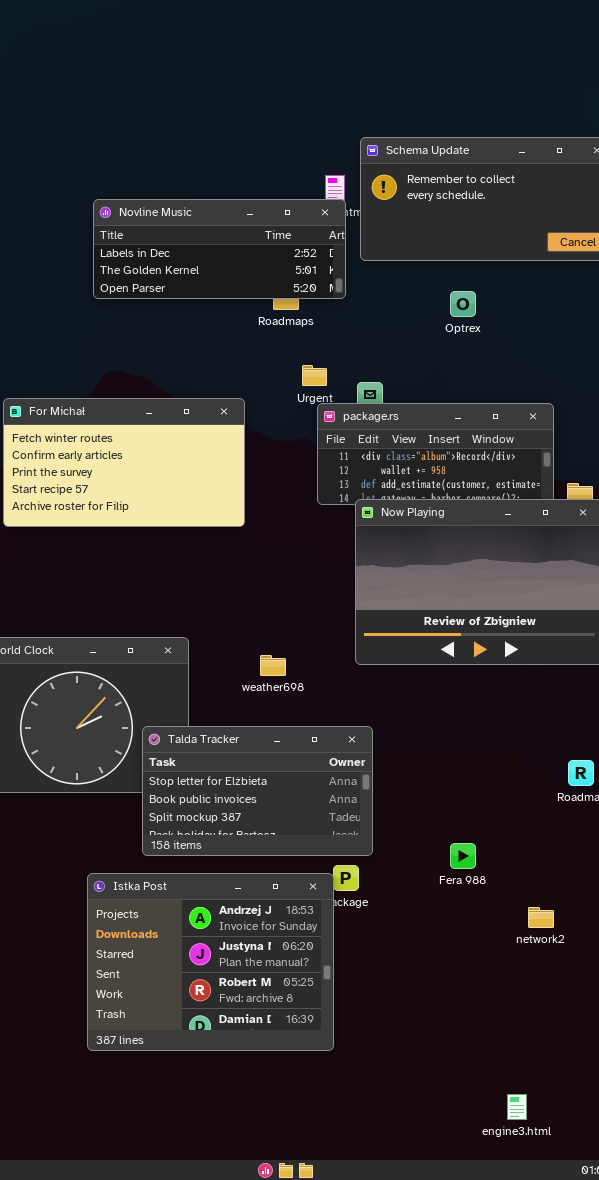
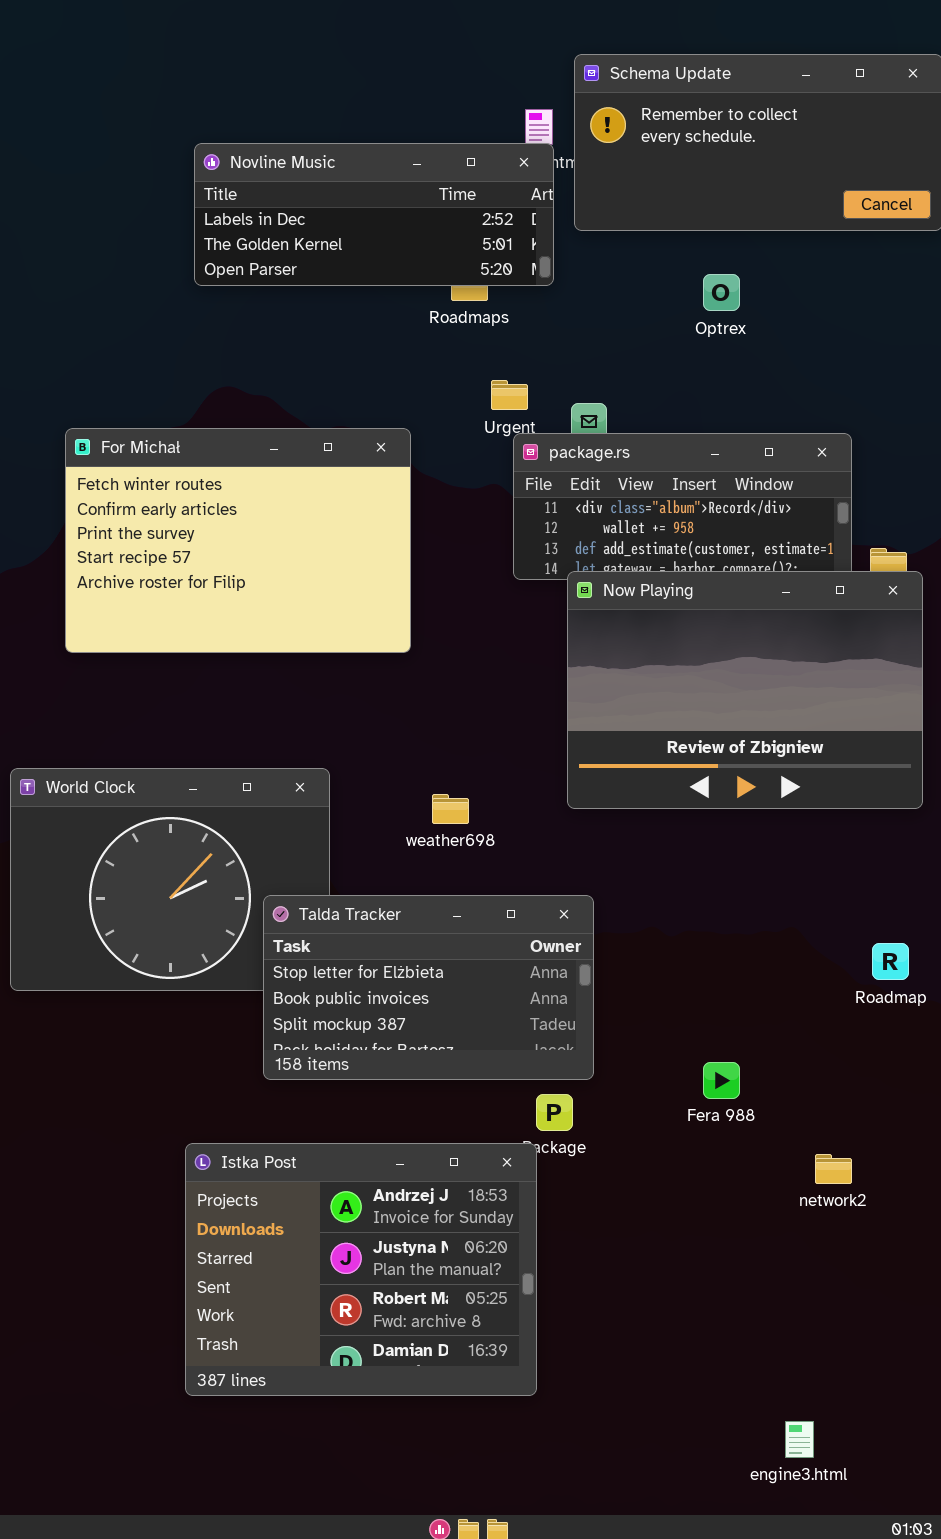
For Michał: [3,398,245,527] -> [65,428,411,653], resized
Istka Post: [87,873,334,1051] -> [185,1143,537,1396], moved

